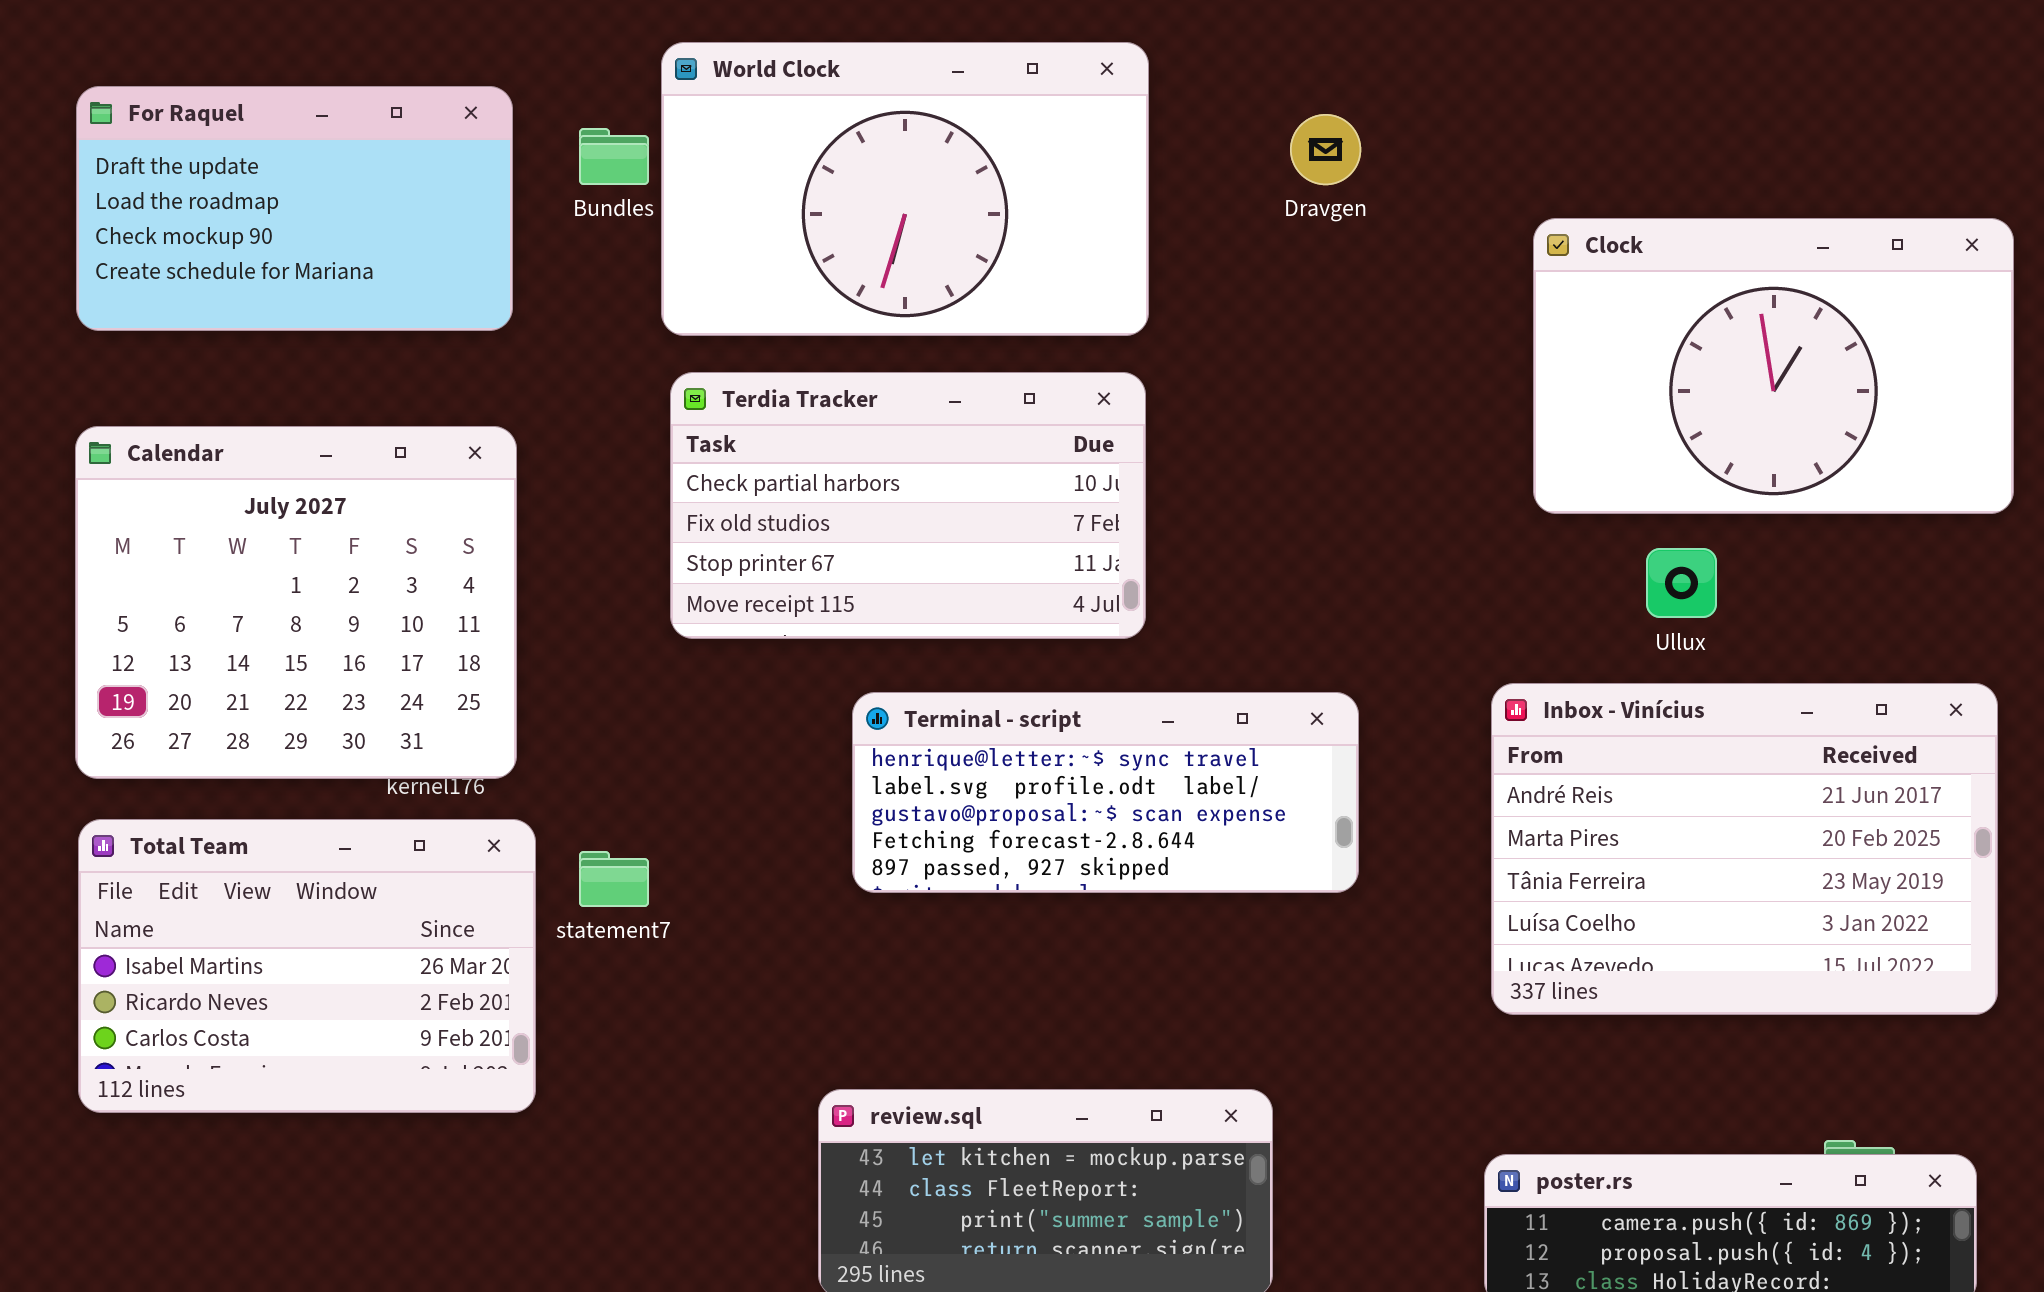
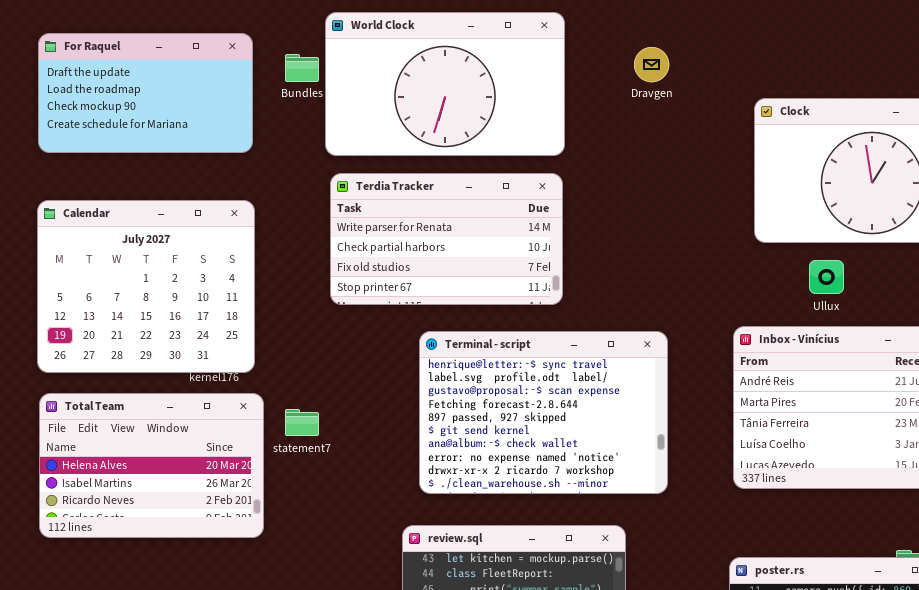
Terdia Tracker: [670,372,1146,639] -> [330,173,563,305], scrolled up 1 row
Terminal - script: [852,692,1359,893] -> [419,331,668,494], resized
Total Team: [78,819,536,1113] -> [39,393,264,538], scrolled up 1 row

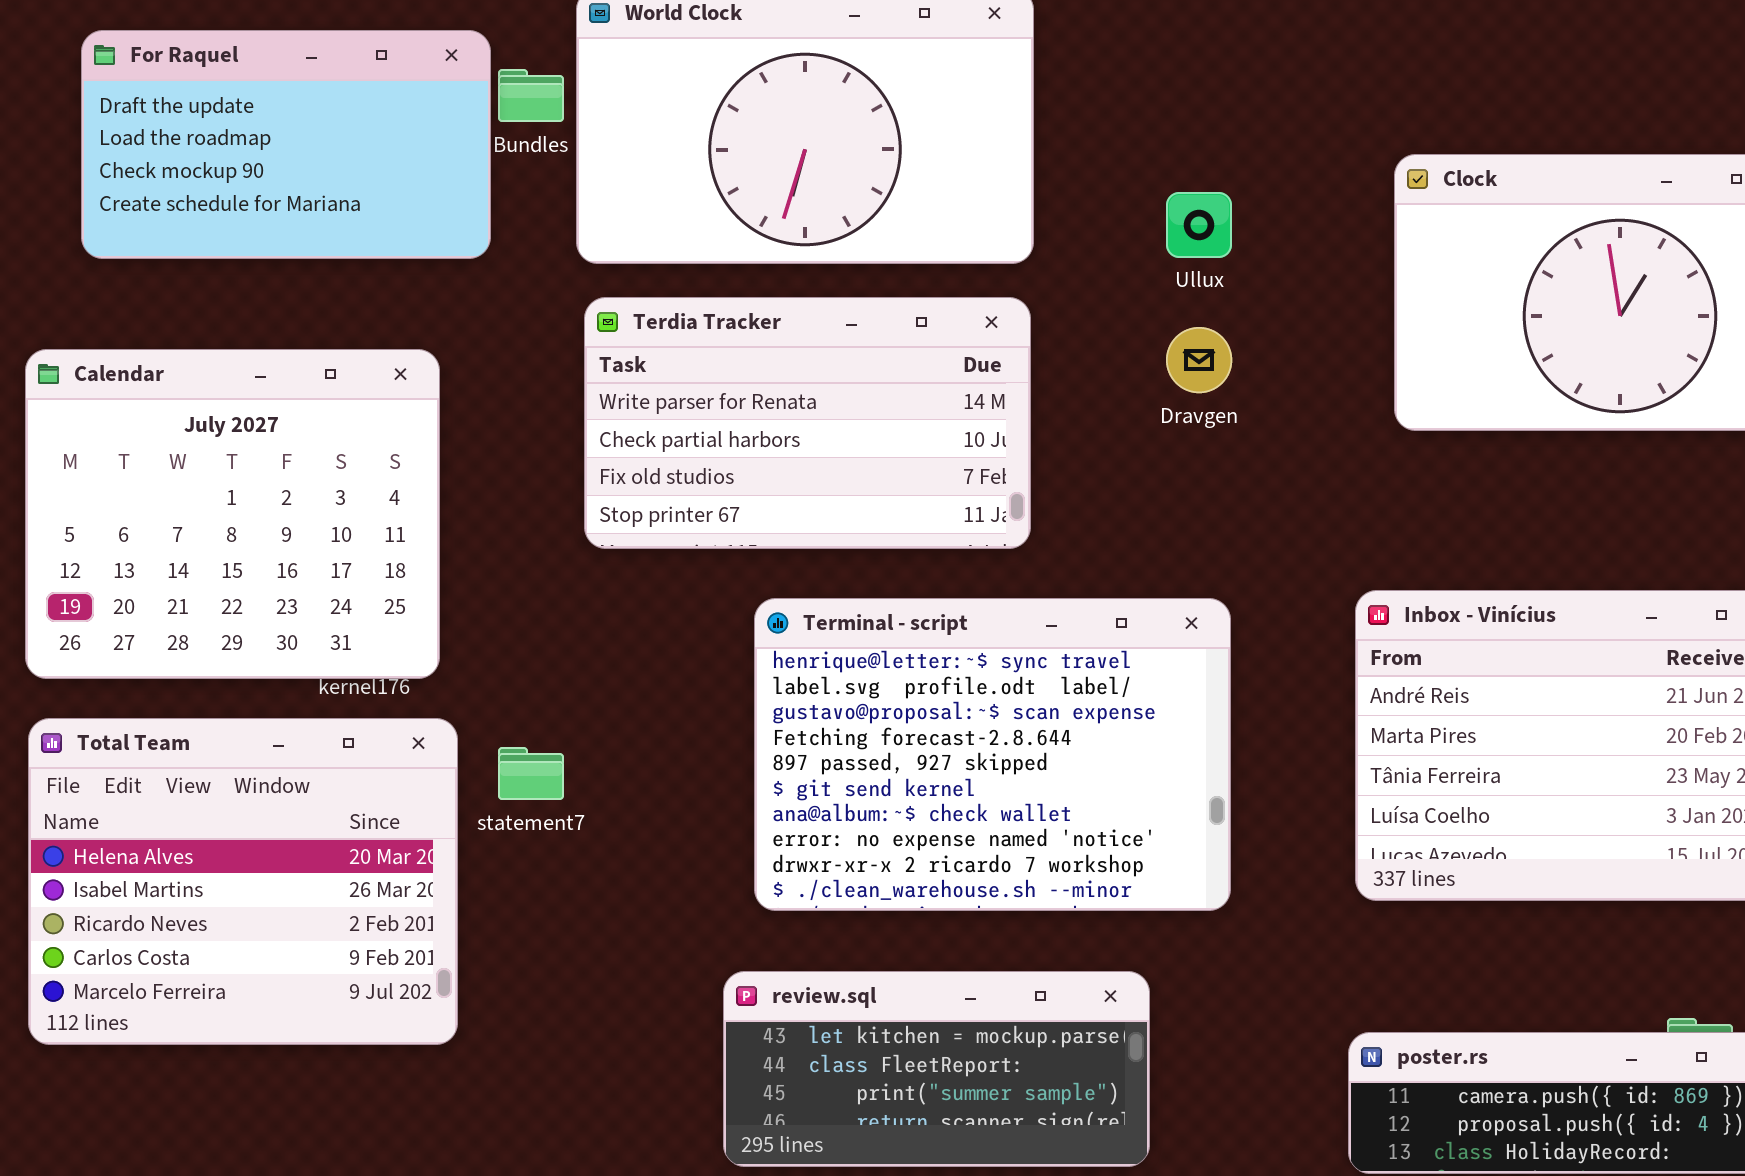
For Raquel: [38,33,253,153] -> [81,30,491,259], moved
Dravgen: [634,47,669,82] -> [1166,327,1232,393], moved
Ullux: [809,260,844,294] -> [1166,192,1232,258], moved
Total Team: [39,393,264,538] -> [28,718,458,1045], resized

